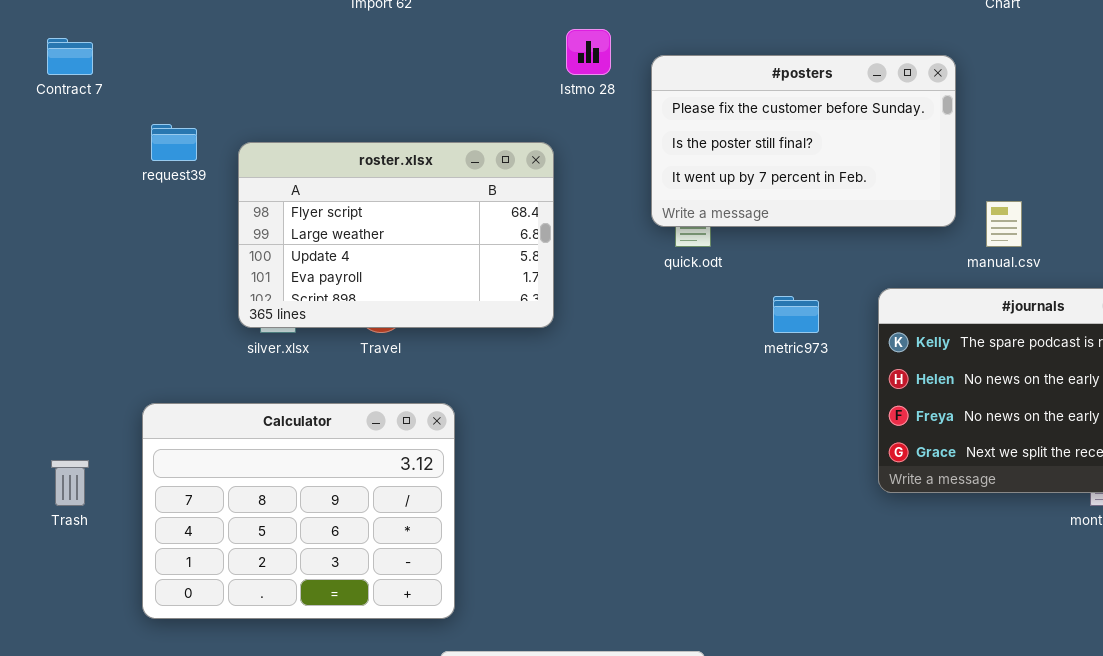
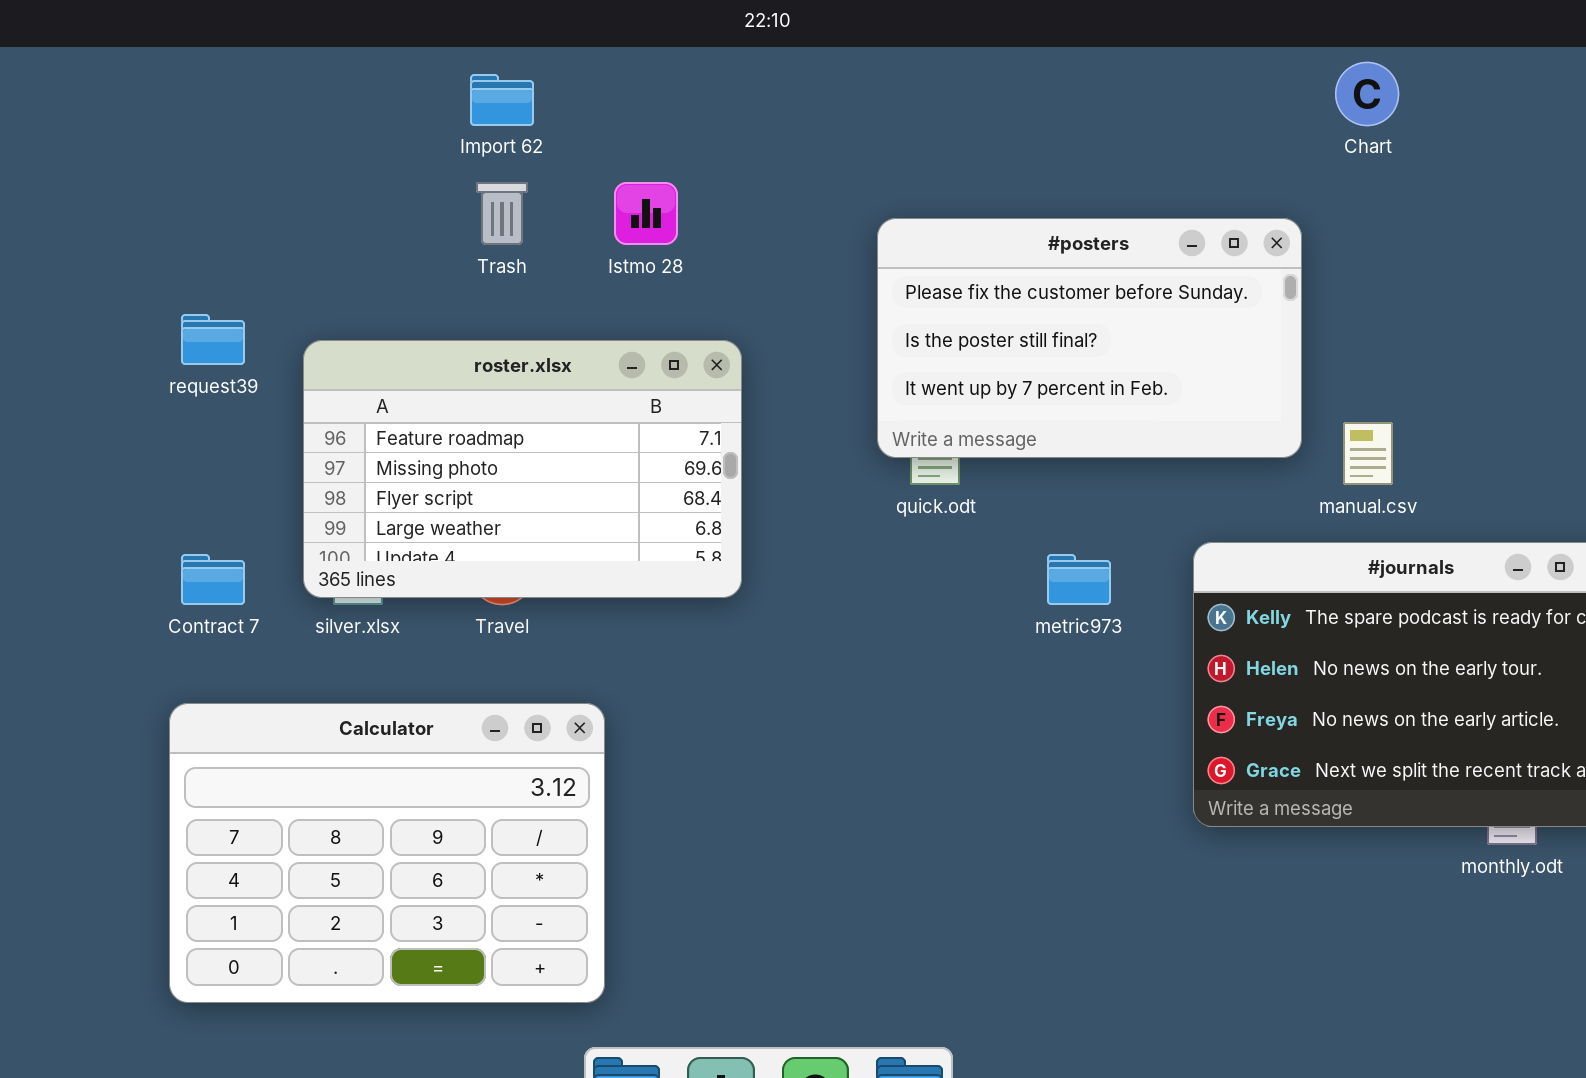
Istmo 28: [566,29,611,75] -> [614,182,678,245], moved
Contract 7: [47,38,93,75] -> [181,554,245,605], moved
roster.xlsx: [238,142,554,328] -> [303,340,742,598], scrolled up 2 rows
Trash: [51,460,89,506] -> [476,182,528,245], moved

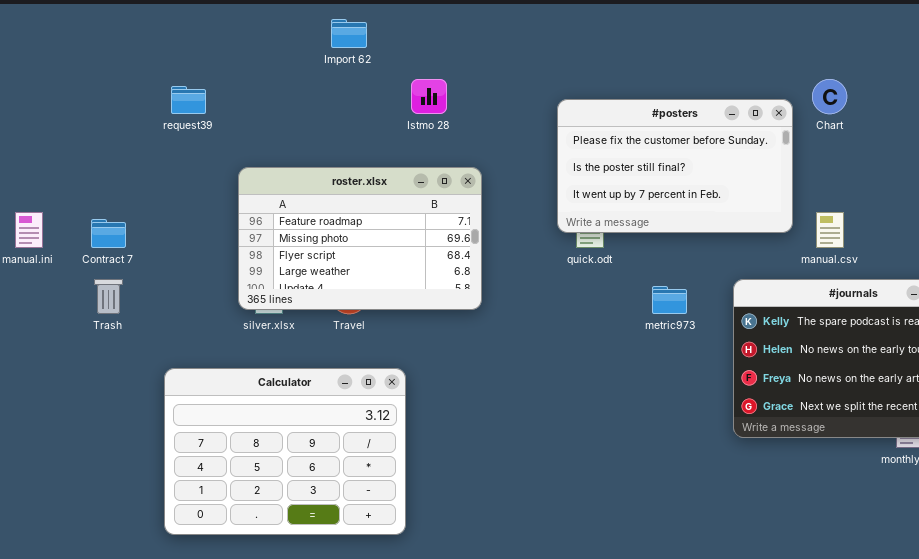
Chart: [1335,62,1399,126] -> [812,79,847,114], moved
Trash: [476,182,528,245] -> [94,279,123,314], moved
request39: [181,314,245,365] -> [171,86,206,114], moved
Contract 7: [181,554,245,605] -> [91,219,126,248], moved

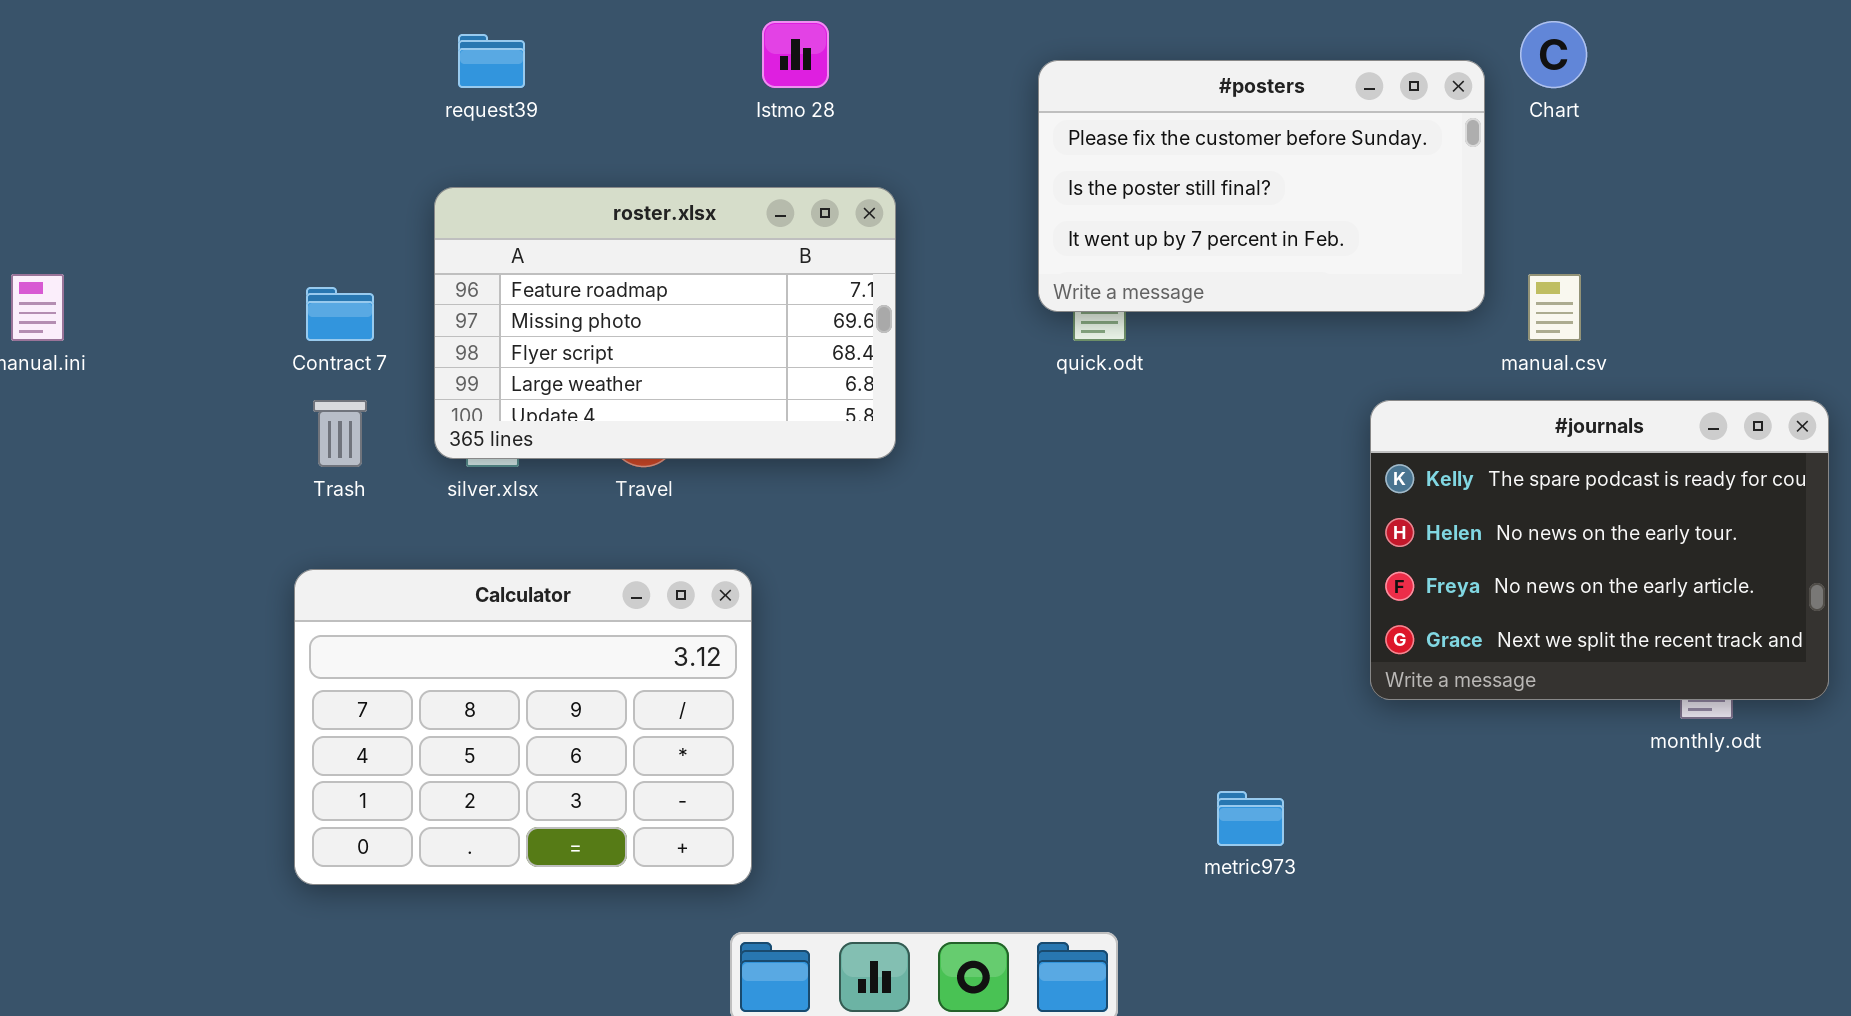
request39: [171,86,206,114] -> [458,34,525,88], moved
Contract 7: [91,219,126,248] -> [306,287,374,341], moved
Trash: [94,279,123,314] -> [313,400,367,467], moved
metric973: [652,286,687,314] -> [1217,791,1284,846], moved

